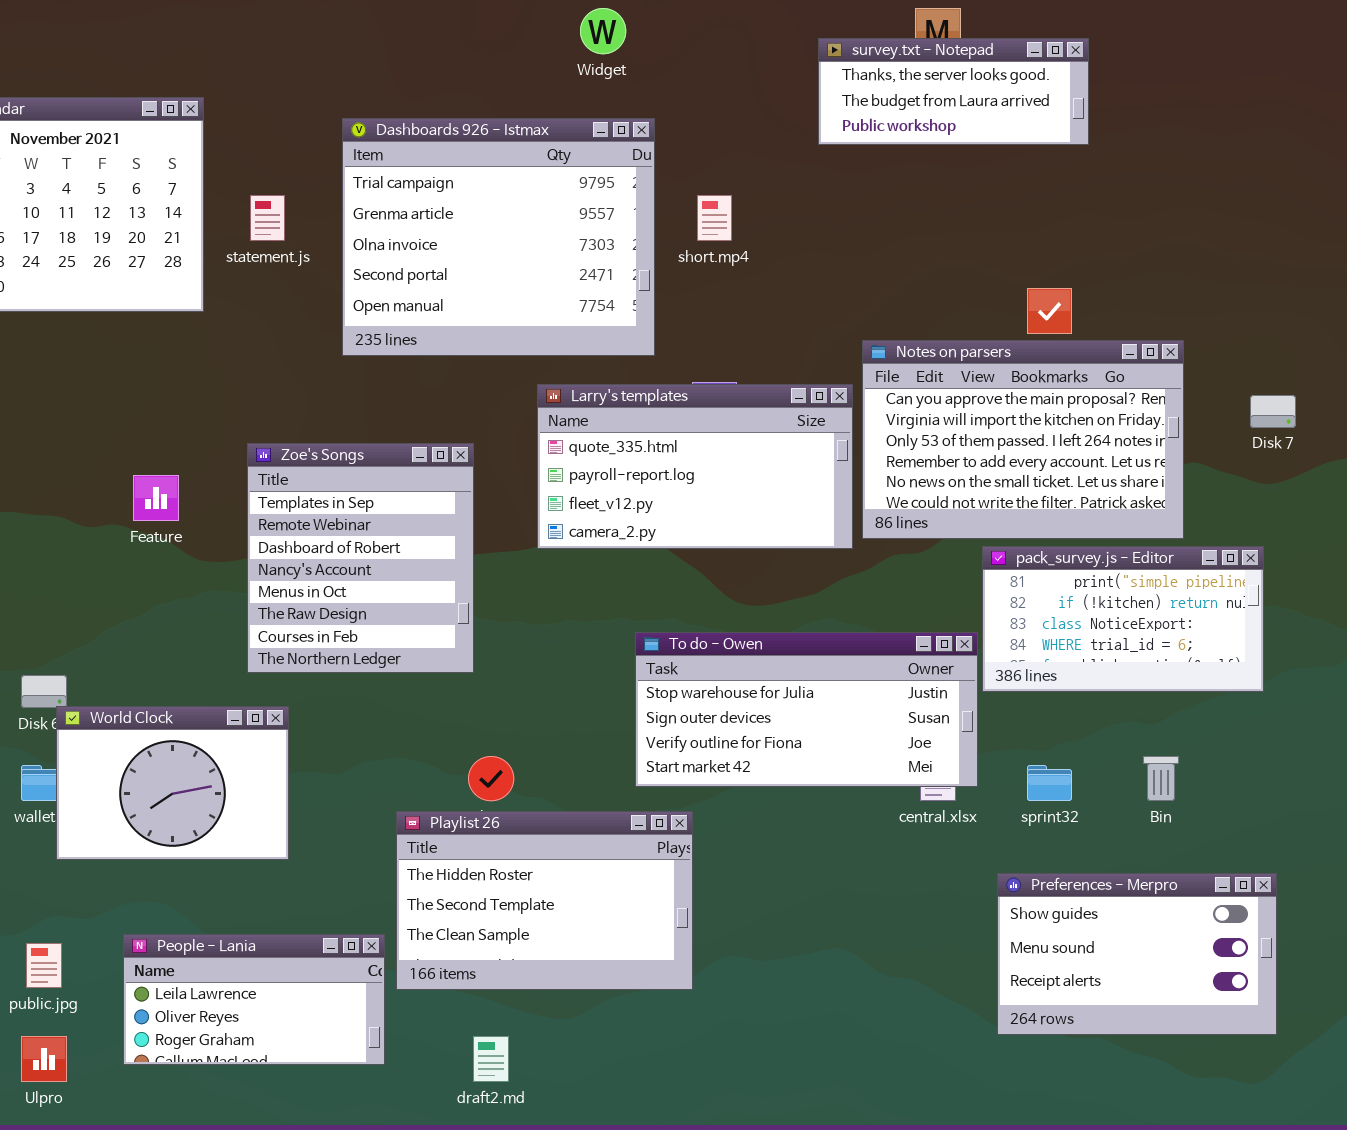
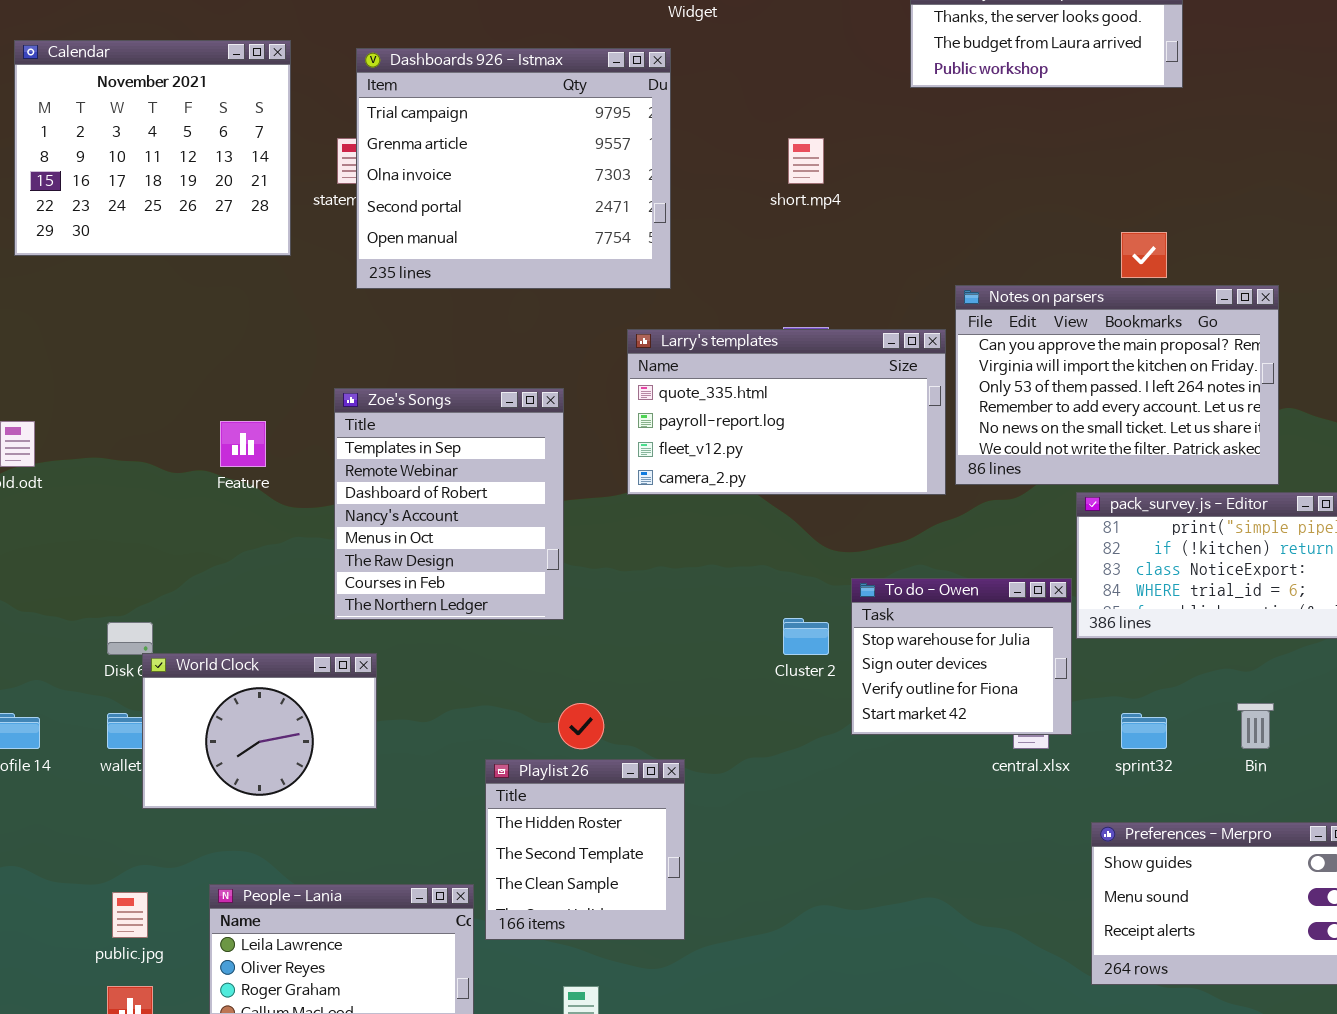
Dashboards 926 - Istmax: [342,118,655,356] -> [356,48,671,289], moved
To do - Owen: [635,632,978,787] -> [851,578,1072,735], resized
Playlist 26: [396,811,693,990] -> [485,759,685,940], resized

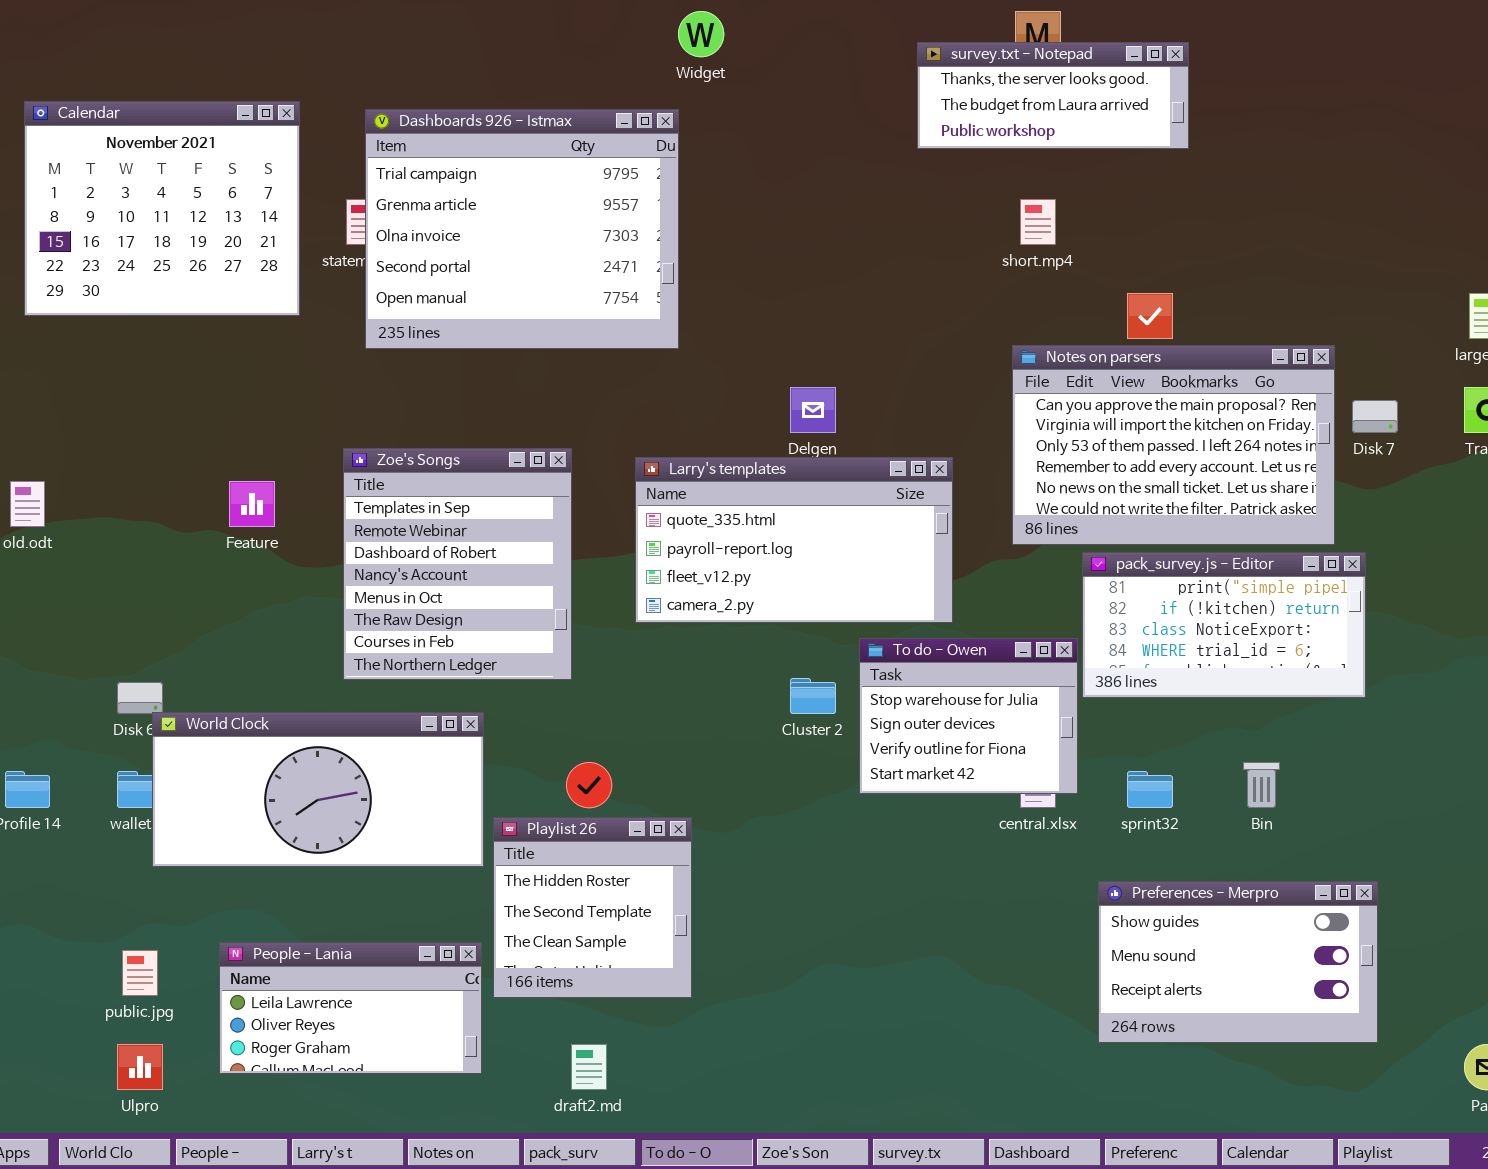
short.mp4: [788,138,824,184] -> [1020,199,1056,245], moved
Notes on parsers: [955,285,1279,485] -> [1012,345,1335,545], moved
Larry's templates: [627,329,946,495] -> [635,457,953,623], moved
World Clock: [142,653,377,809] -> [152,712,484,867], resized

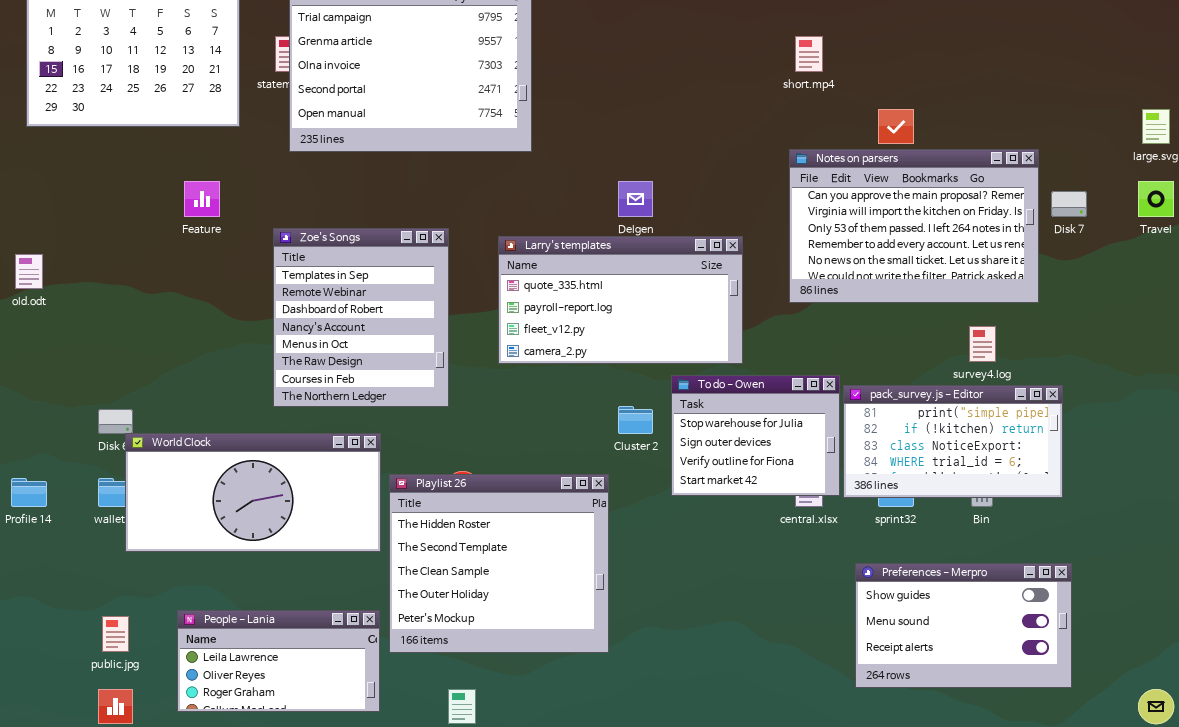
Feature: [229,481,275,527] -> [184,181,220,217], moved
pack_survey.js - Editor: [1082,552,1366,698] -> [843,385,1063,498], moved
Playlist 26: [493,817,692,998] -> [389,474,609,653], resized

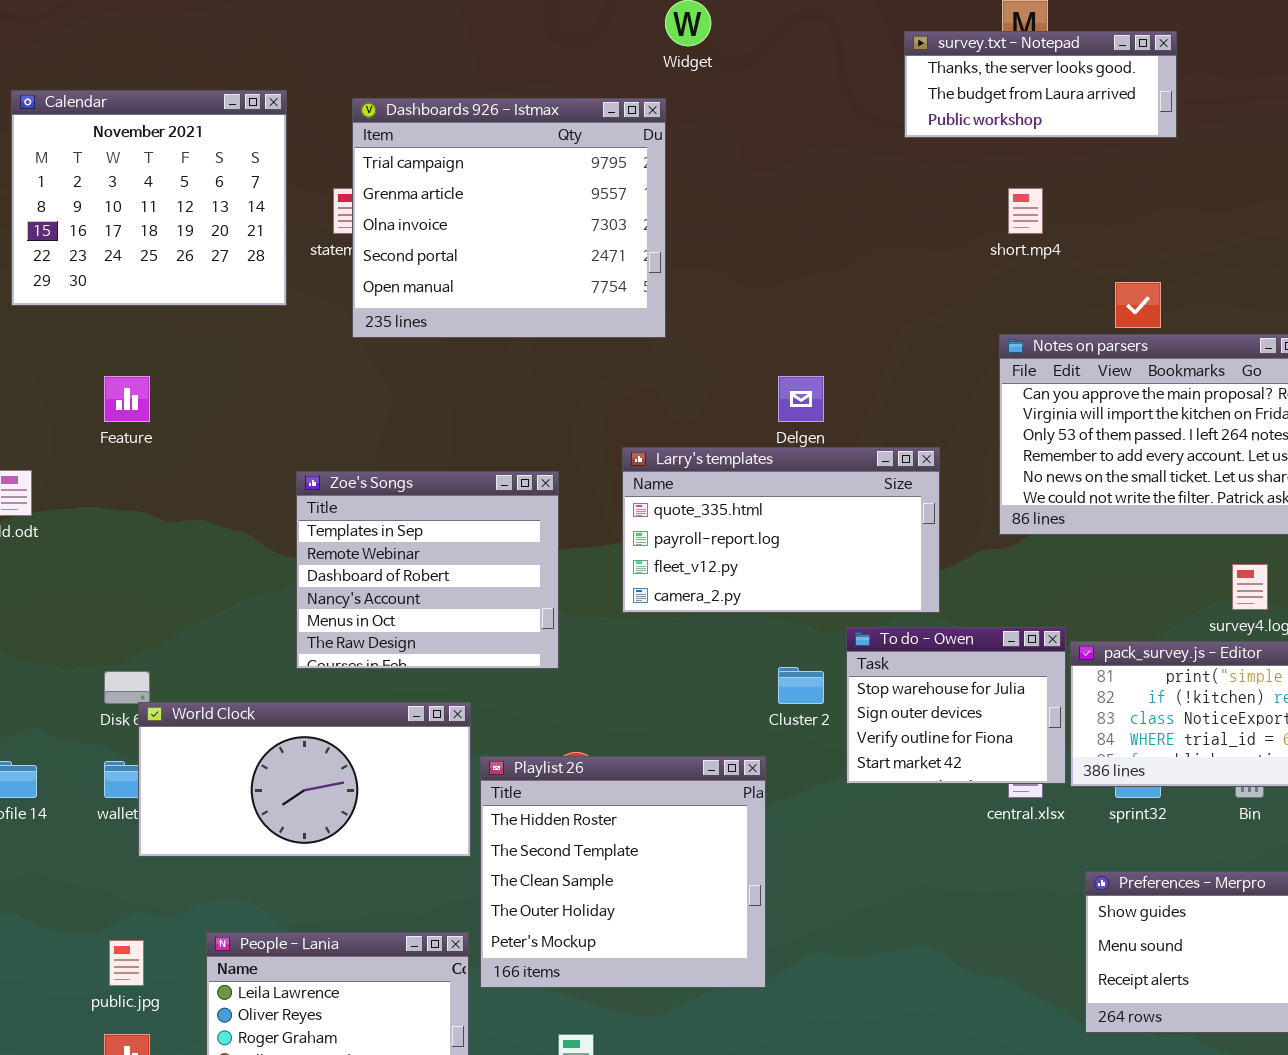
Feature: [184,181,220,217] -> [104,376,150,422], moved
Zoe's Songs: [273,228,449,407] -> [296,471,559,669], resized

